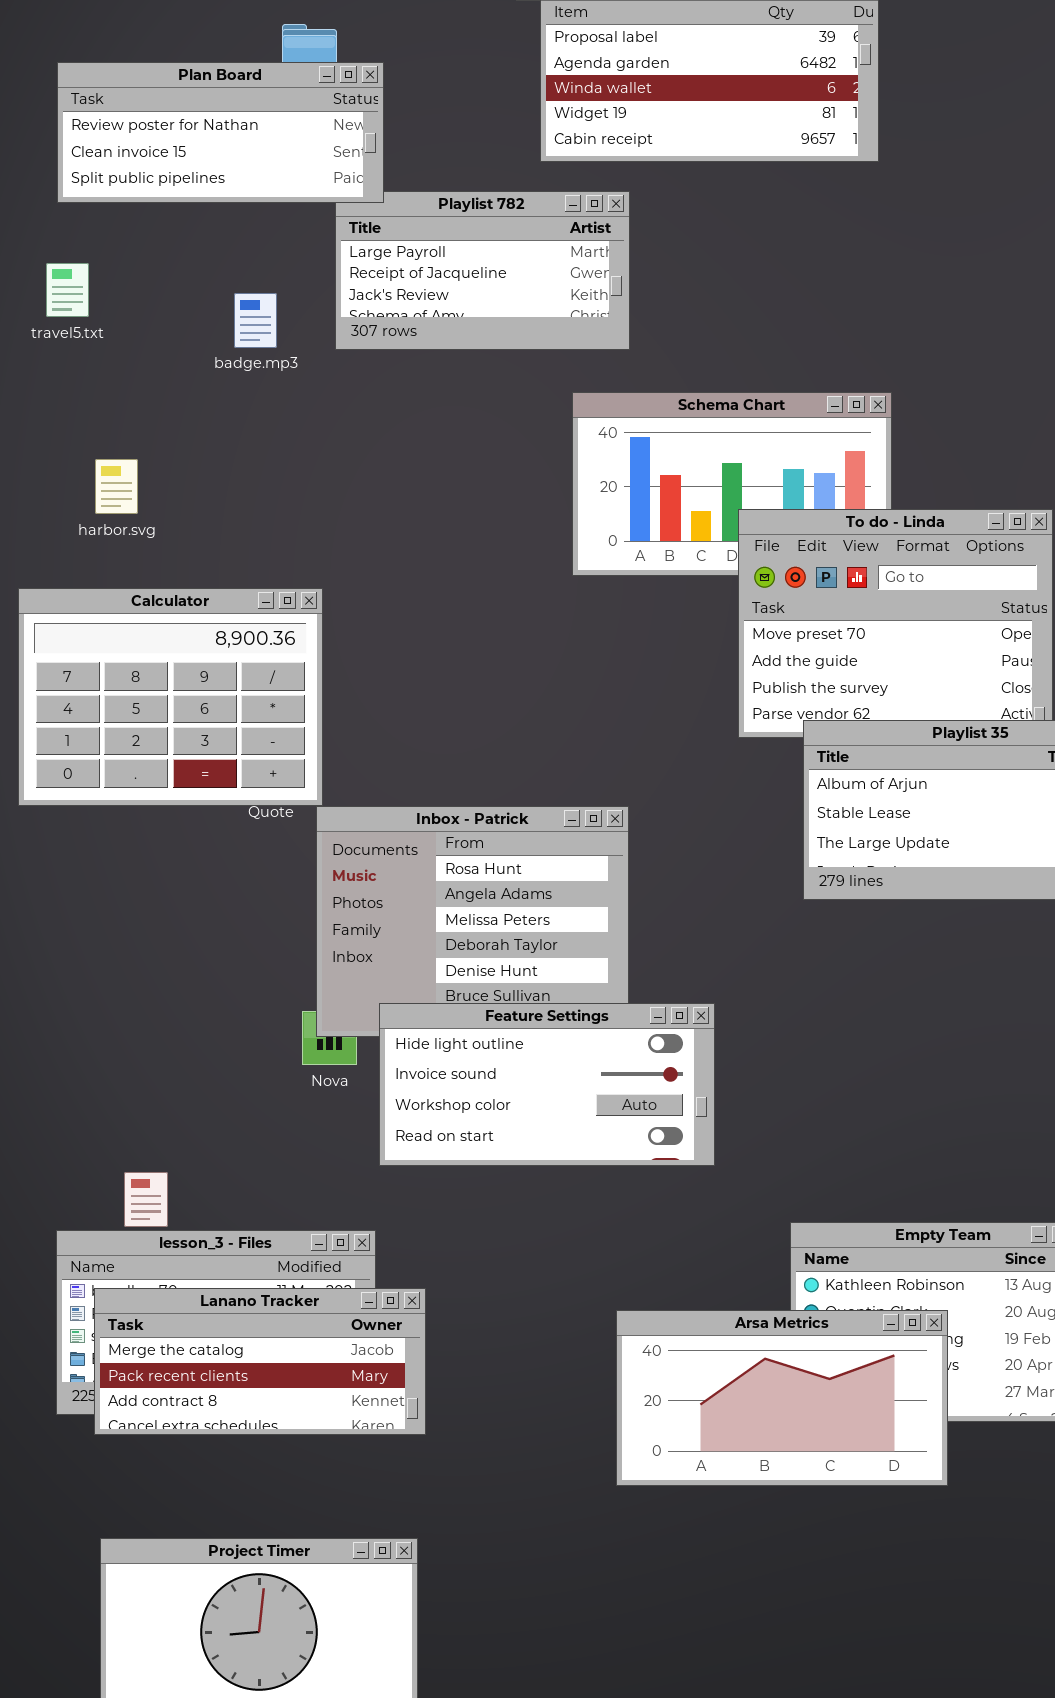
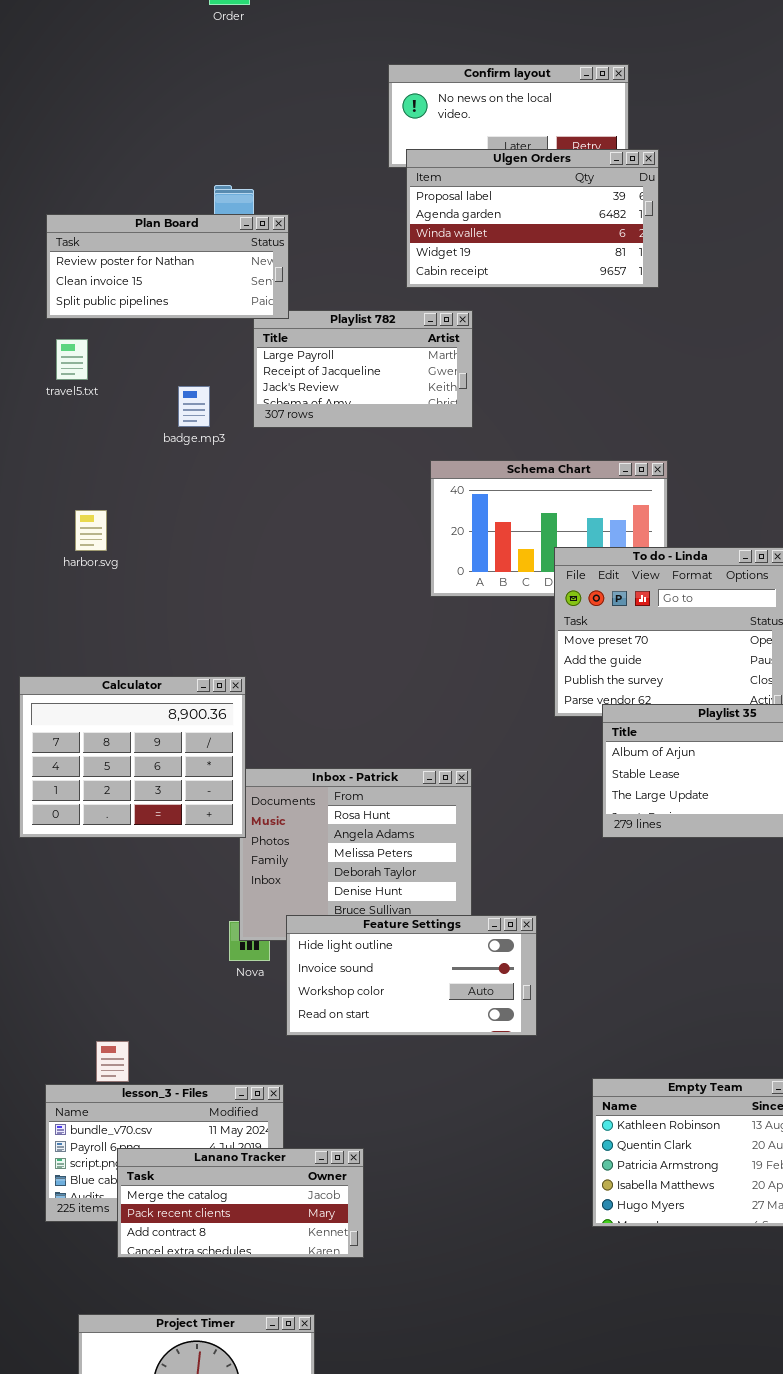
travel5.txt: [46,263,89,317] -> [56,339,88,380], moved
Calculator: [18,588,323,806] -> [19,676,246,838], moved
Lanano Tracker: [94,1288,426,1435] -> [117,1148,364,1258], moved
Arsa Metrics: [616,1310,948,1486] -> none, closed

